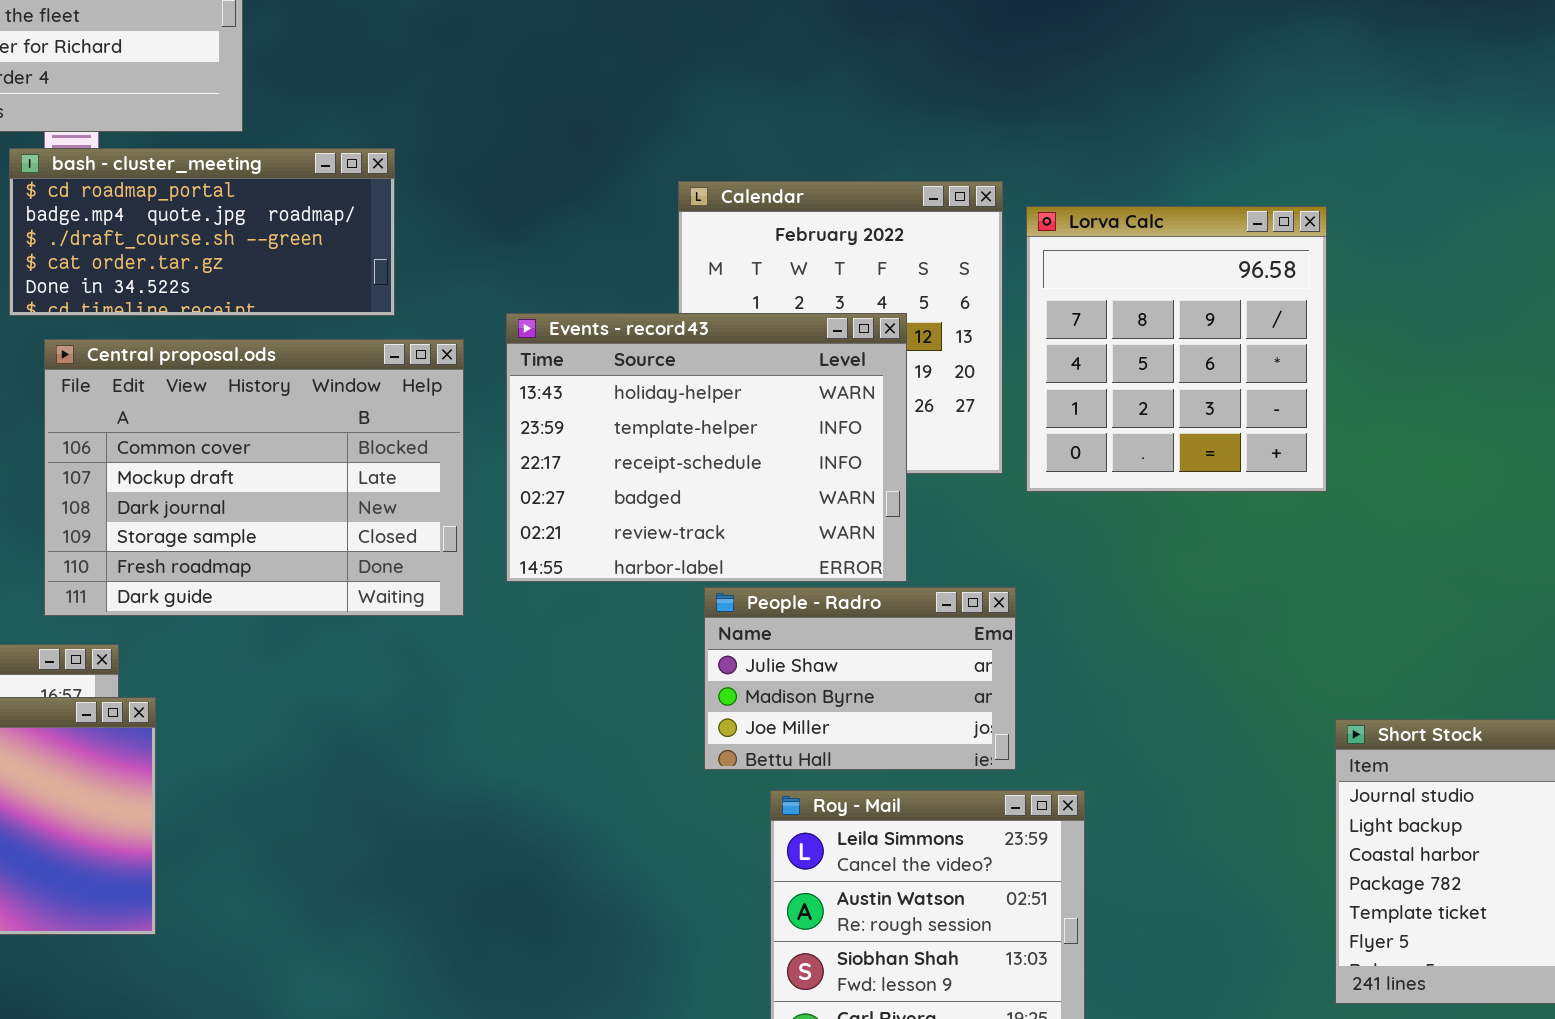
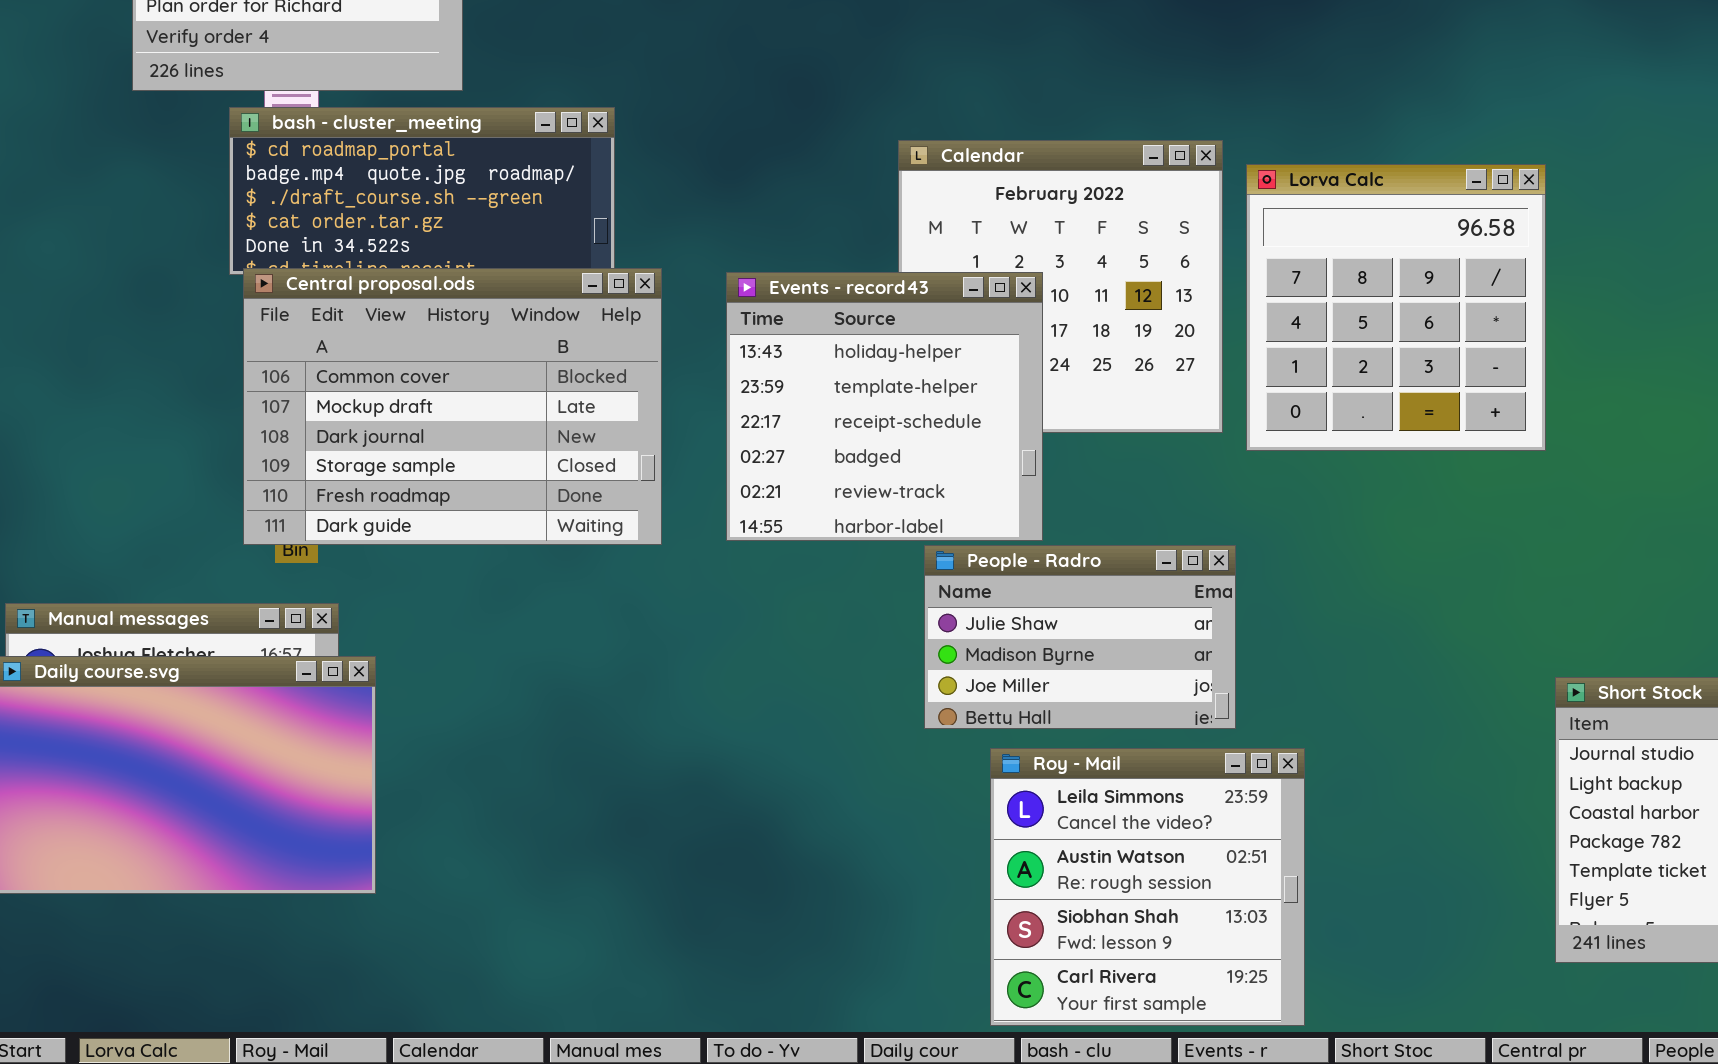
Events - record43: [506,313,907,582] -> [726,272,1043,541], resized
Central proposal.ods: [44,339,464,616] -> [243,268,662,545], moved

